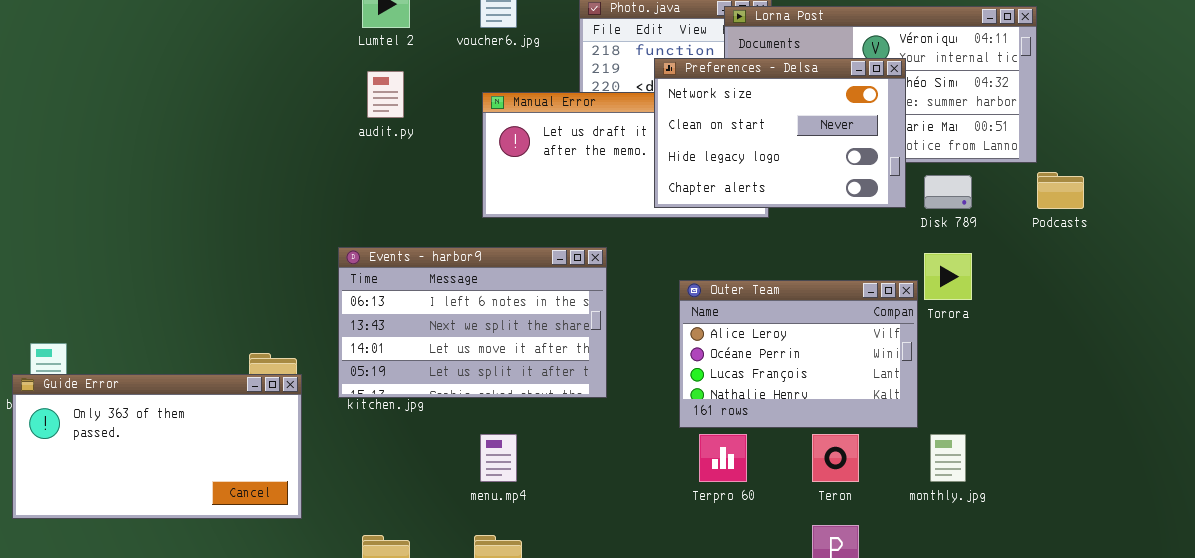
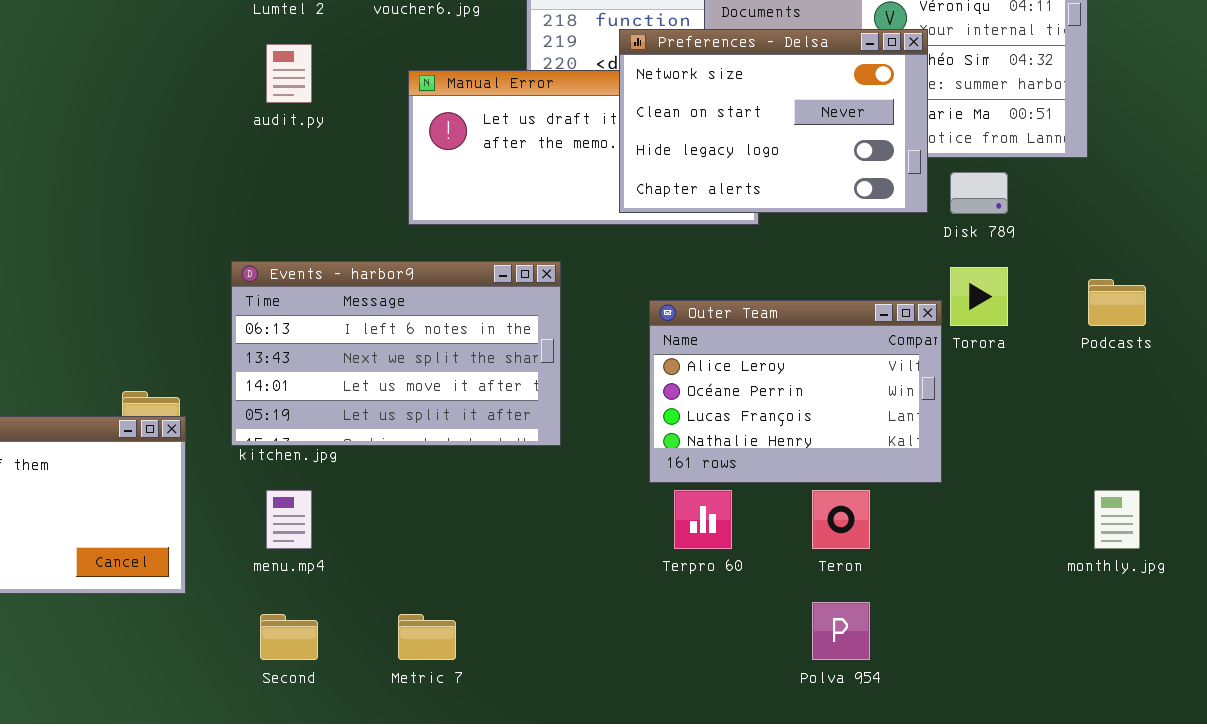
Podcasts: [1037,172,1084,209] -> [1088,279,1146,326], moved
menu.mp4: [480,434,517,482] -> [266,490,312,549], moved
monthly.jpg: [930,434,966,482] -> [1094,490,1140,549], moved

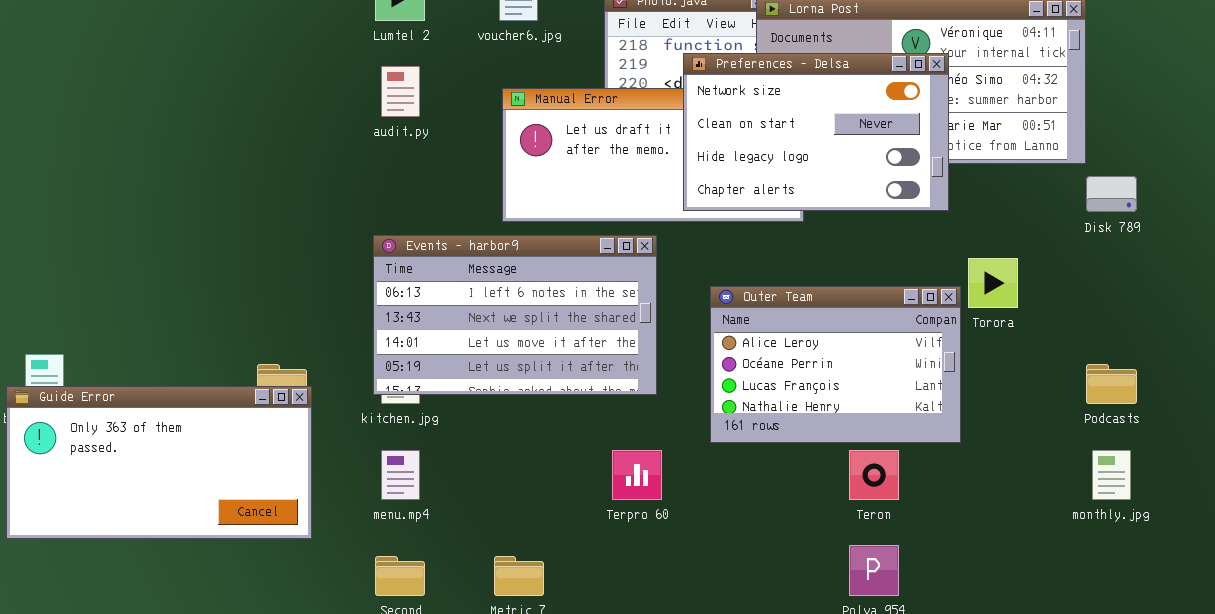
Disk 789: [950,172,1008,214] -> [1086,176,1137,212], moved
Events - harbor9: [231,261,561,446] -> [373,235,657,395], moved
Podcasts: [1088,279,1146,326] -> [1086,364,1137,404], moved
Terpro 60: [674,490,732,549] -> [612,450,662,500], moved

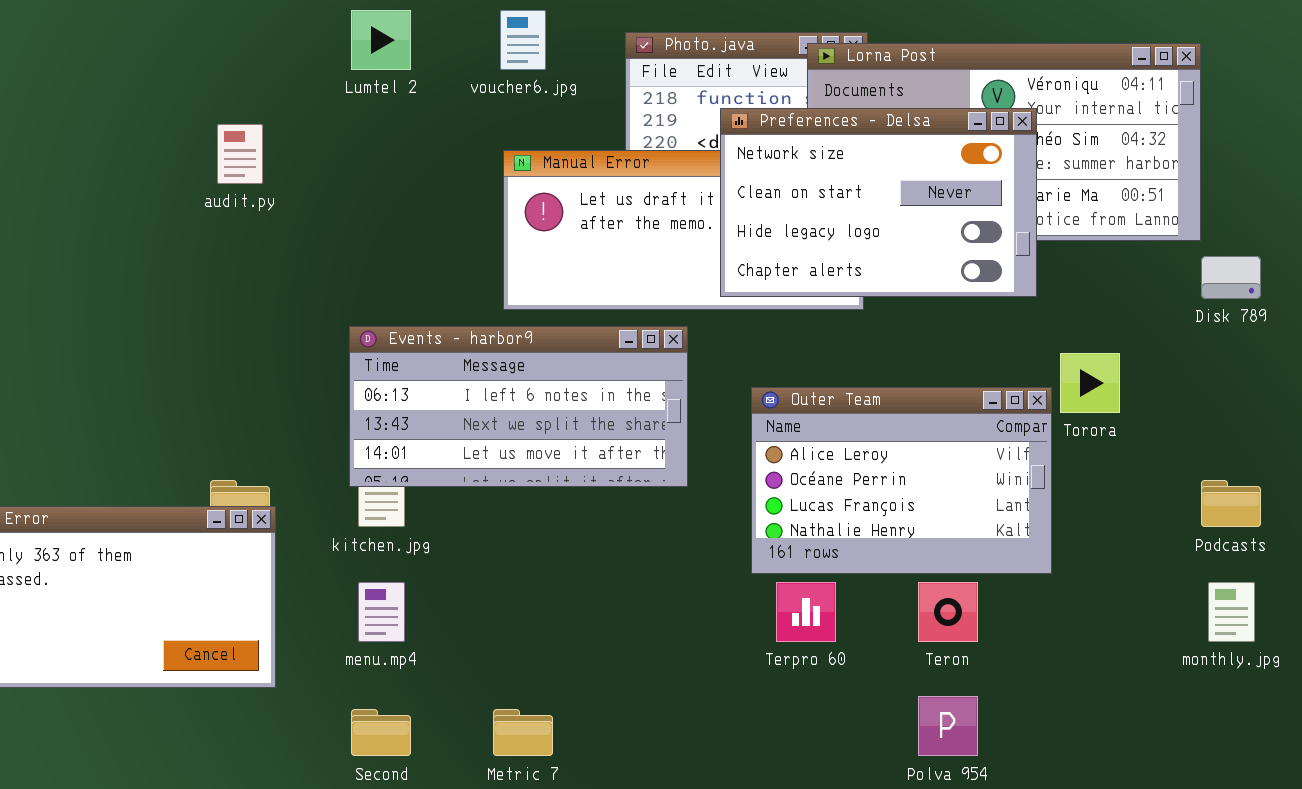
audit.py: [381,66,420,117] -> [217,124,263,184], moved
Events - harbor9: [373,235,657,395] -> [349,326,688,487], resized
Terpro 60: [612,450,662,500] -> [776,582,836,642], moved

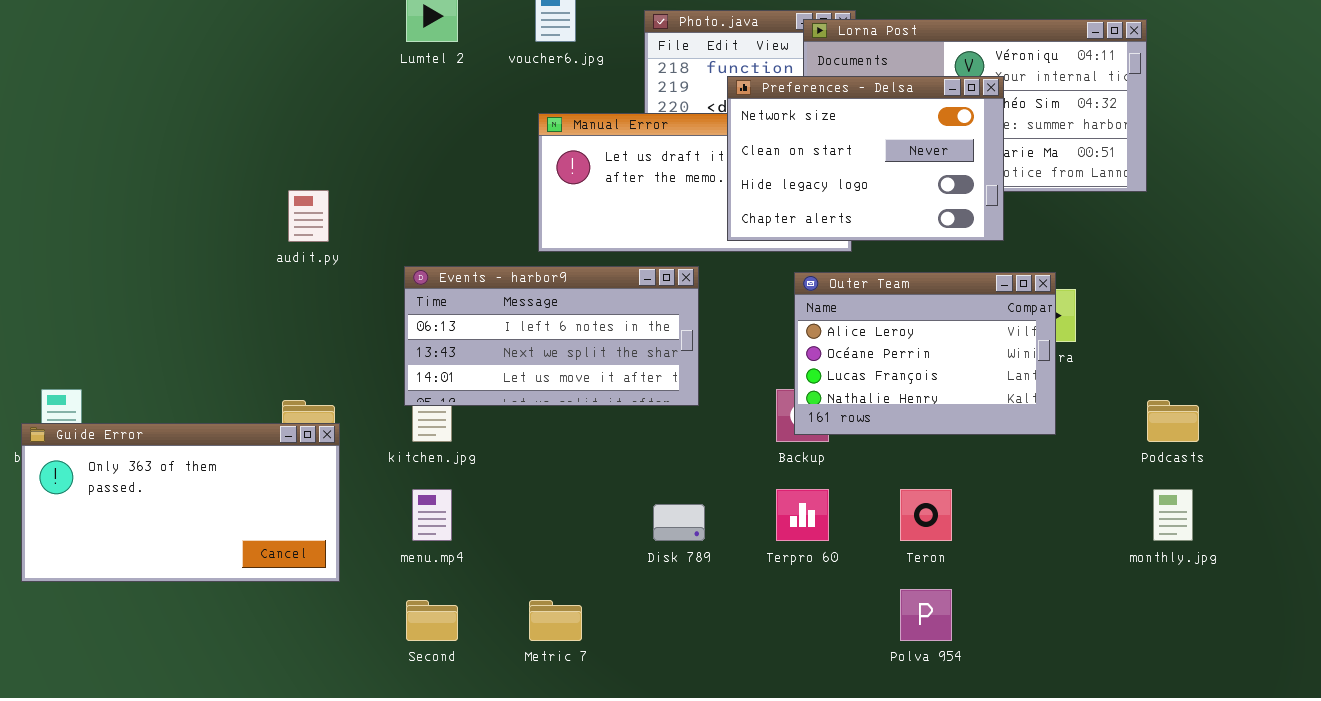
audit.py: [217,124,263,184] -> [288,190,329,242], moved
Disk 789: [1201,256,1261,299] -> [653,504,705,541], moved
Outer Team: [751,387,1052,574] -> [794,272,1056,435], moved

